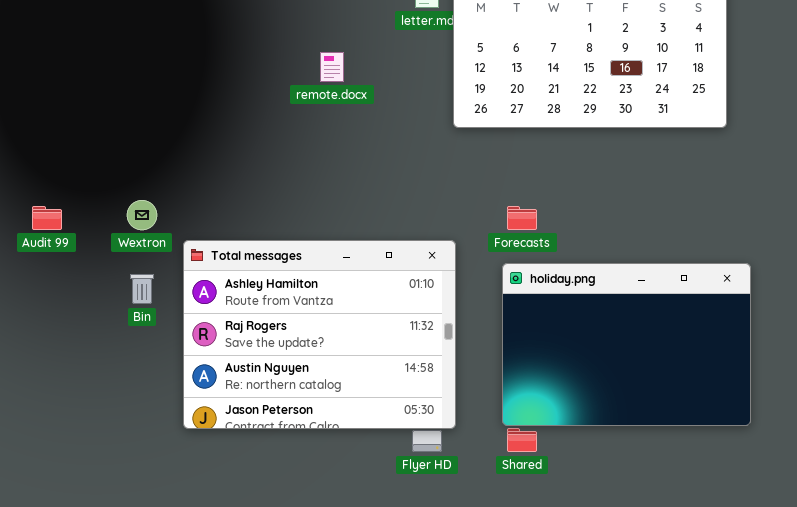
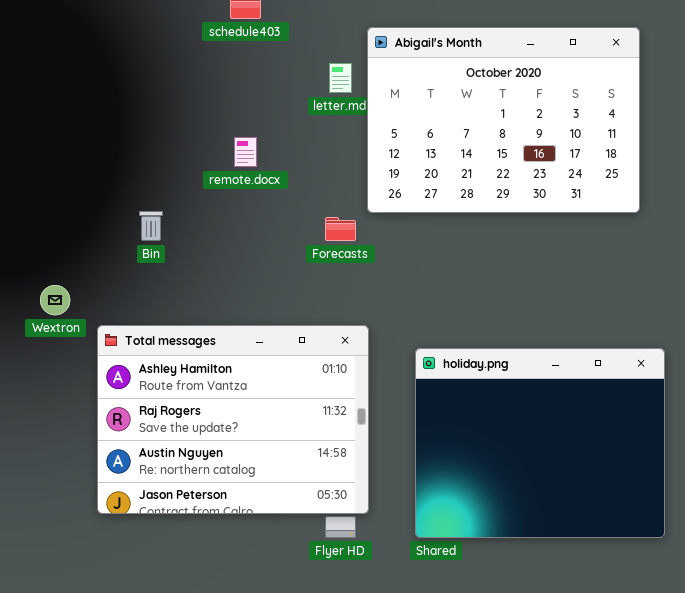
Forecasts: [507,206,537,230] -> [325,217,356,241], moved
holiday.png: [502,263,751,426] -> [415,348,665,538], resized
Bin: [130,274,154,304] -> [139,211,163,241], moved

